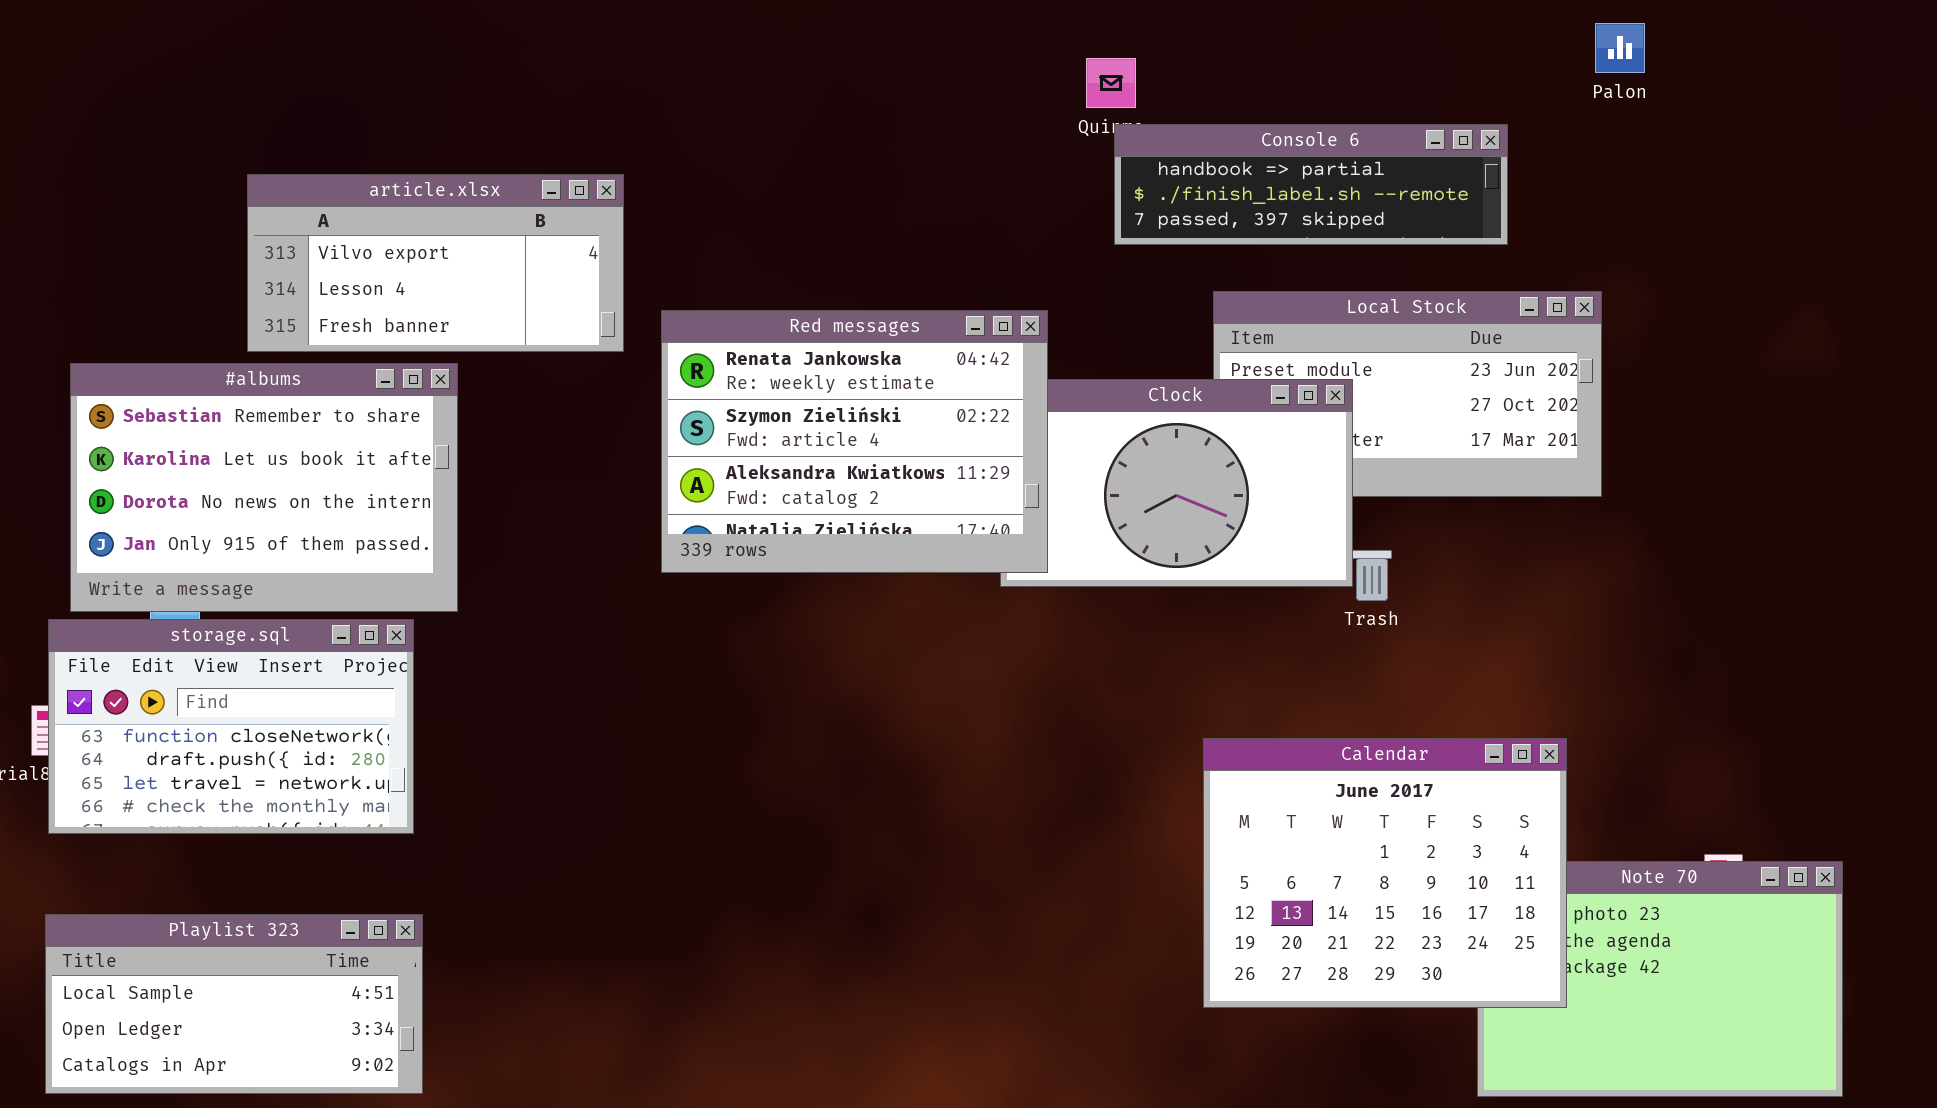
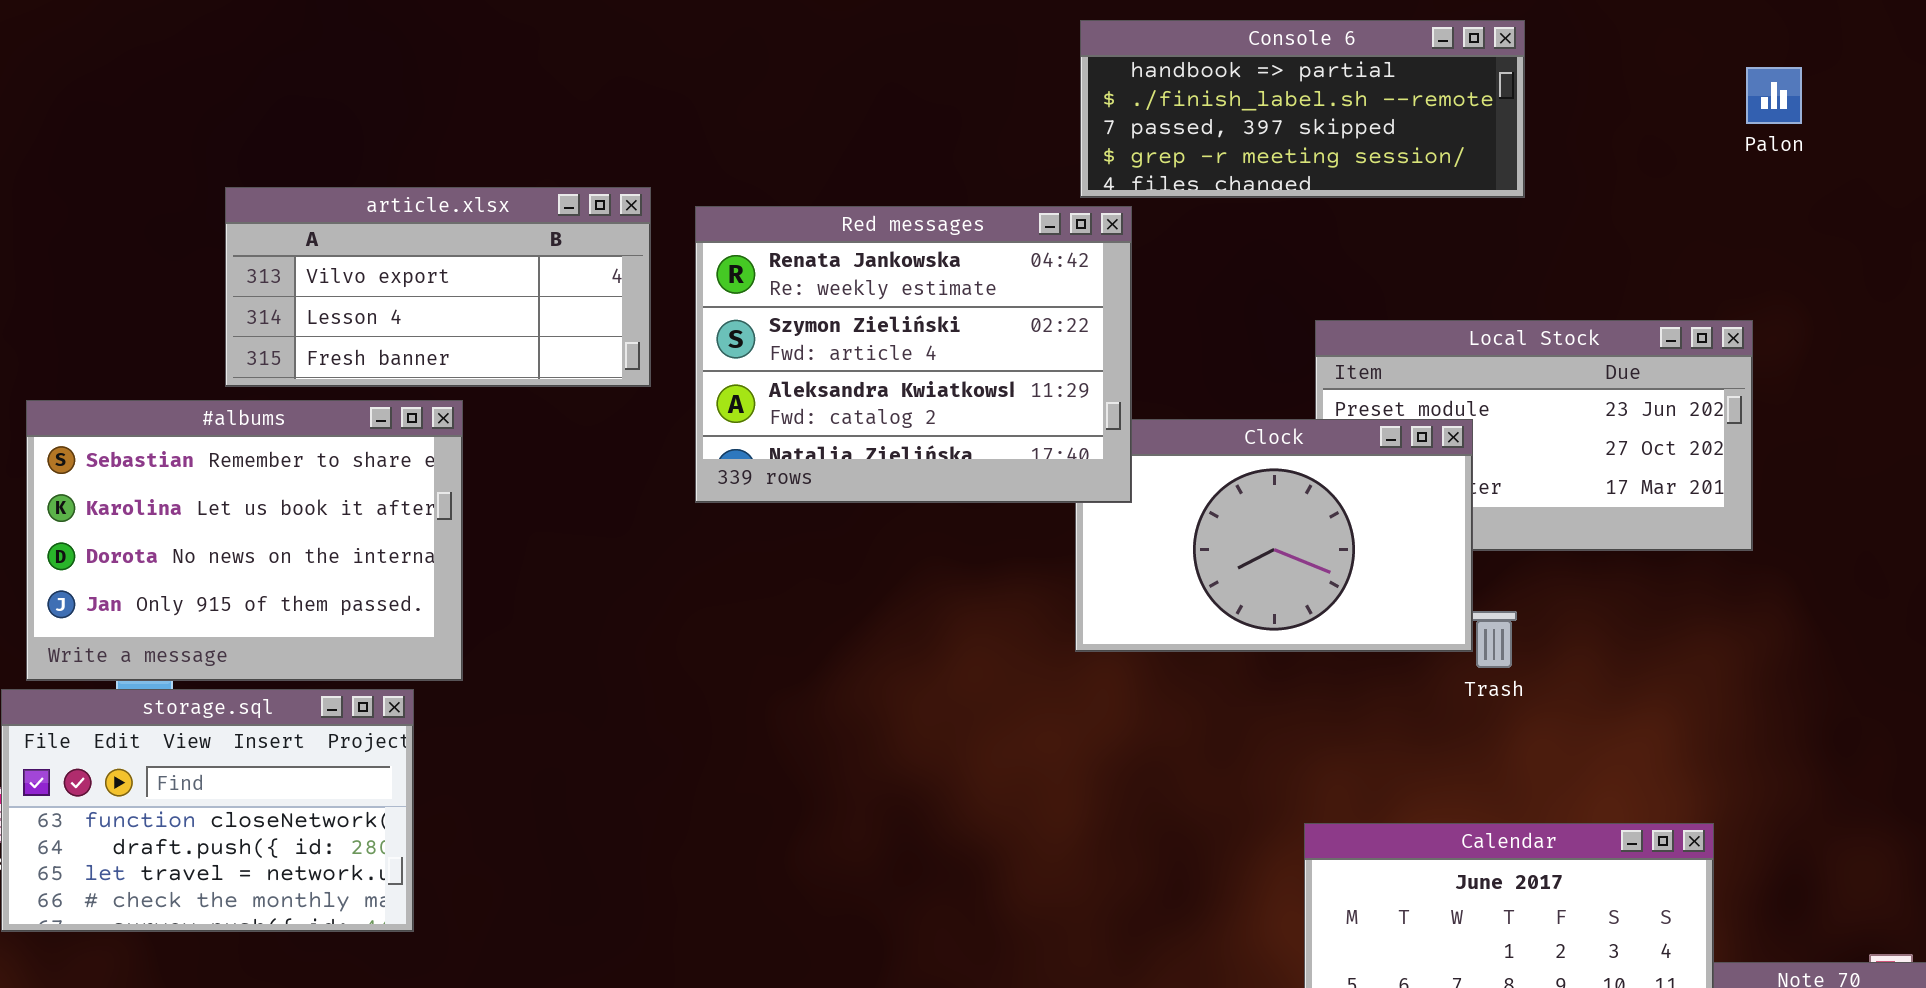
Palon: [1595,23,1645,73] -> [1746,67,1802,124], moved
Console 6: [1114,124,1508,245] -> [1080,20,1525,198], moved, resized
Red messages: [661,310,1048,573] -> [695,206,1132,503], moved

